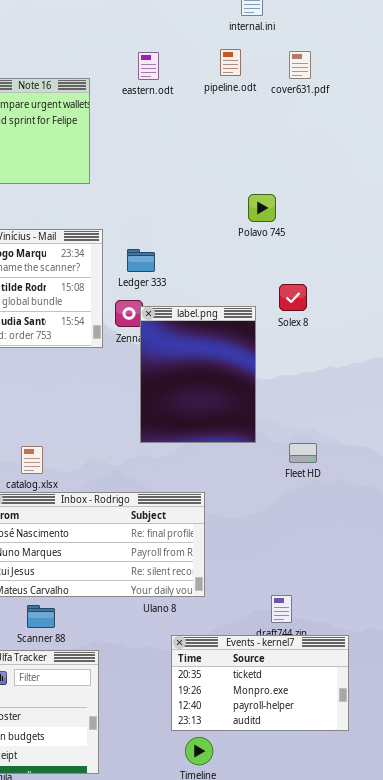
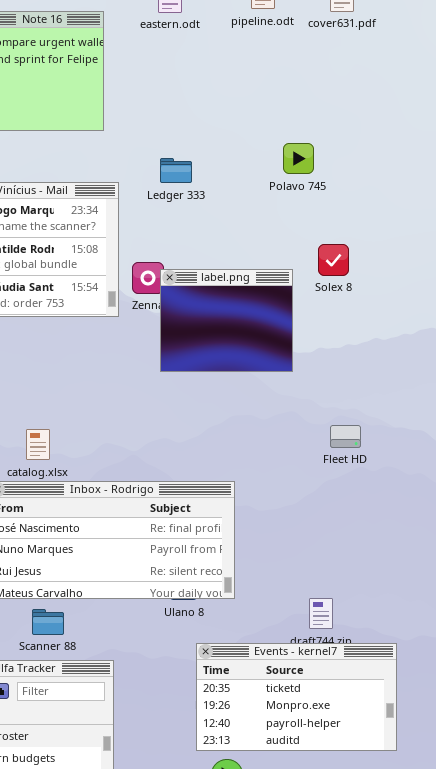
Ledger 333: [127,249,155,272] -> [160,158,192,183], moved
label.png: [140,306,256,443] -> [160,269,293,372], resized

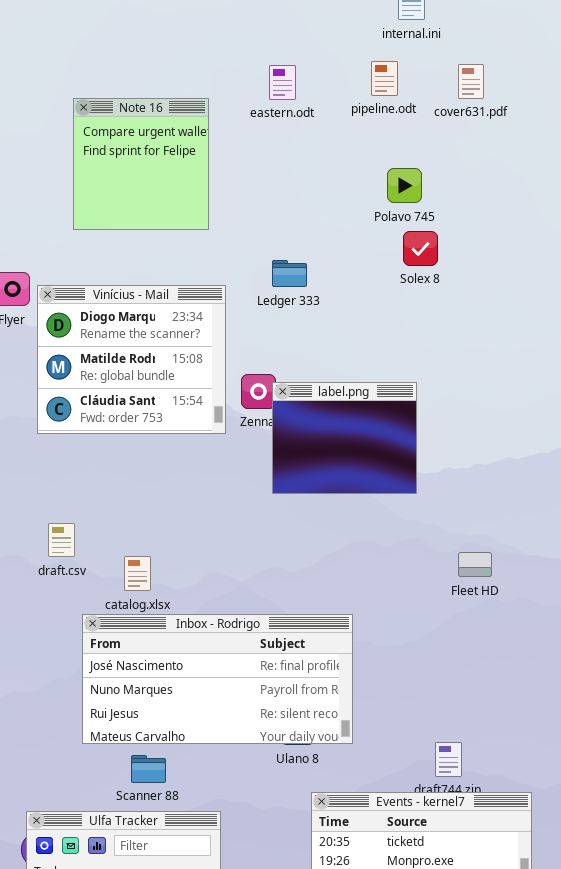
Polavo 745: [283,143,314,174] -> [387,168,422,203], moved
Solex 8: [318,244,349,276] -> [403,231,438,266], moved

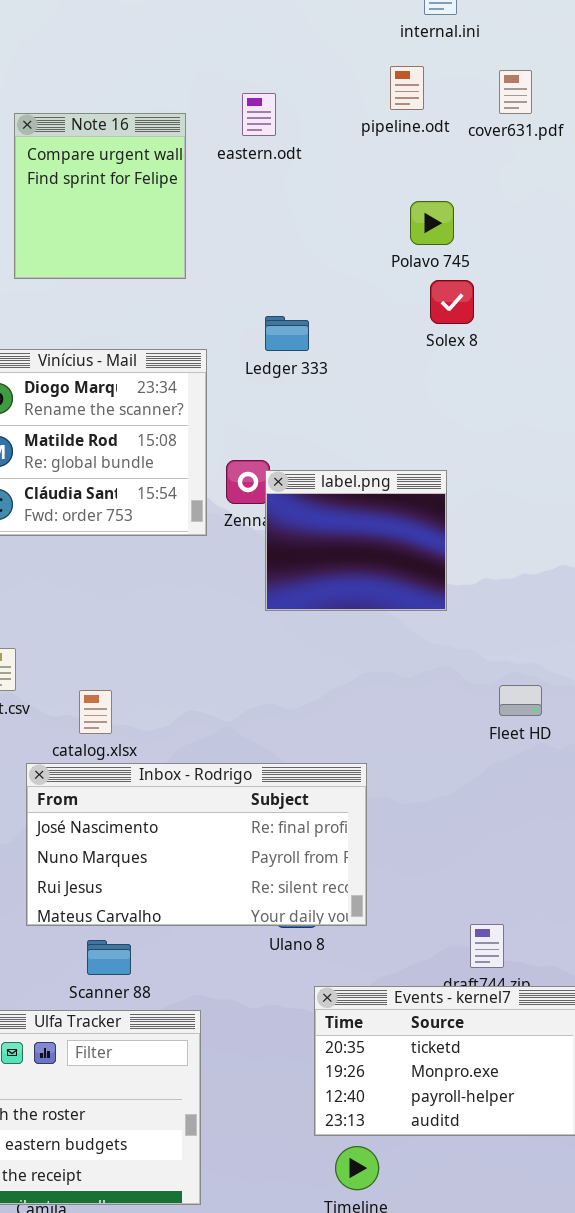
eastern.odt: [269,65,296,100] -> [242,93,276,136], moved

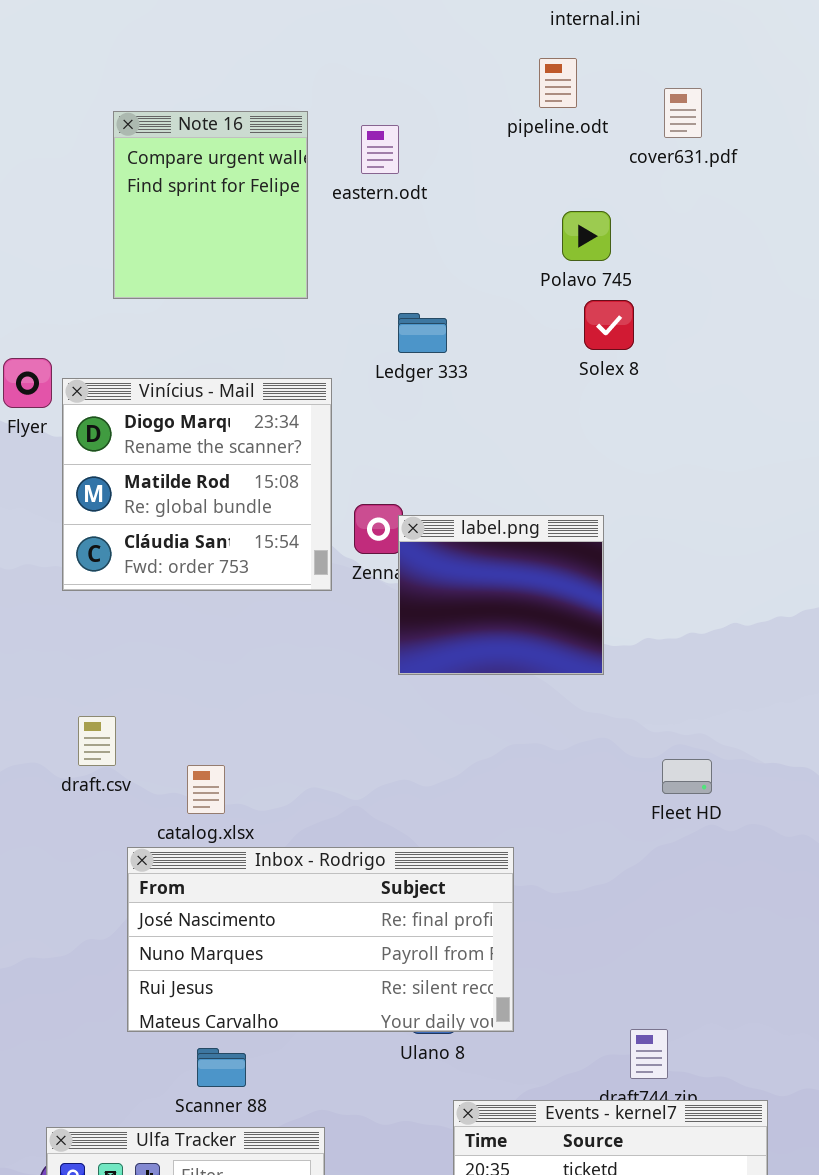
cover631.pdf: [499,70,532,114] -> [664,88,702,138], moved
eastern.odt: [242,93,276,136] -> [361,125,399,174], moved
Ledger 333: [265,316,309,351] -> [398,313,447,353], moved

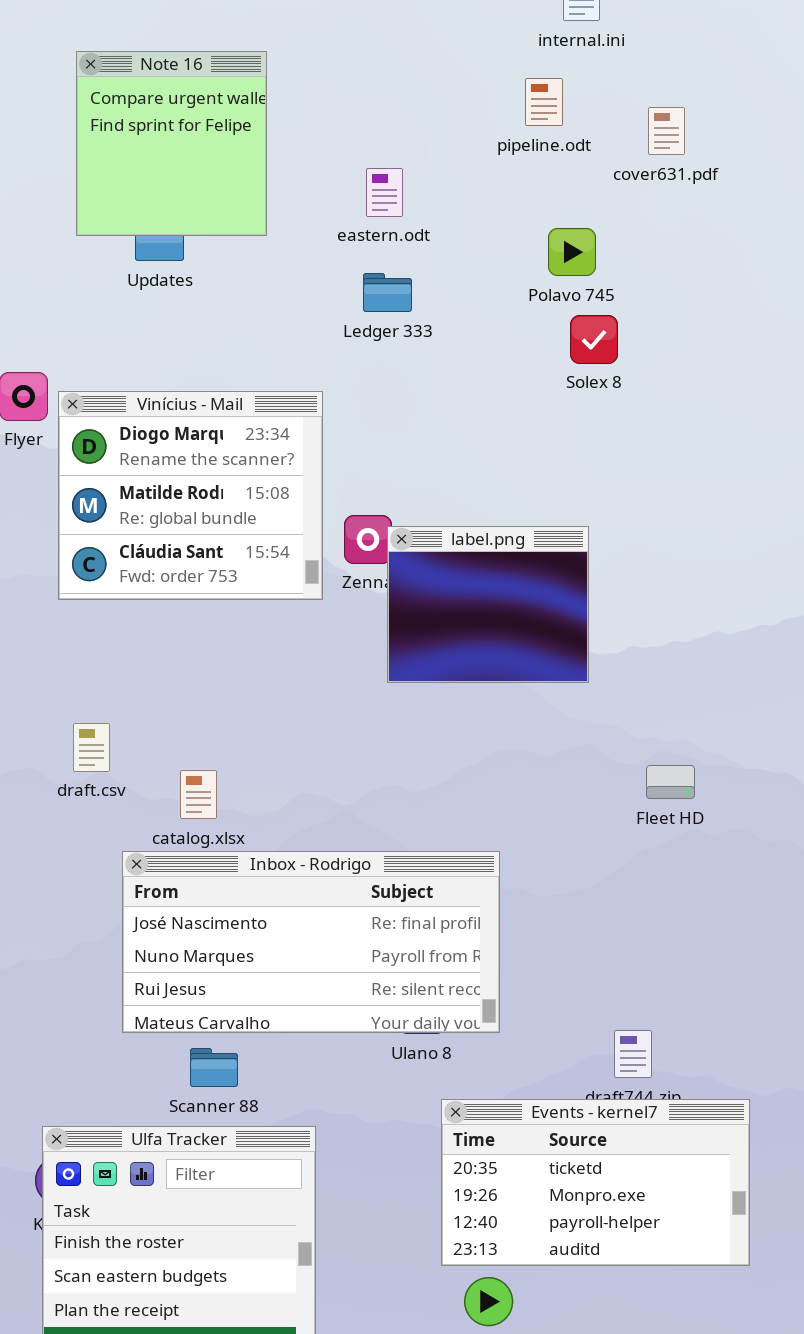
Note 16: [113,111,308,299] -> [76,51,267,236], moved
eastern.odt: [361,125,399,174] -> [366,168,403,217], moved
Ledger 333: [398,313,447,353] -> [363,273,412,312], moved

